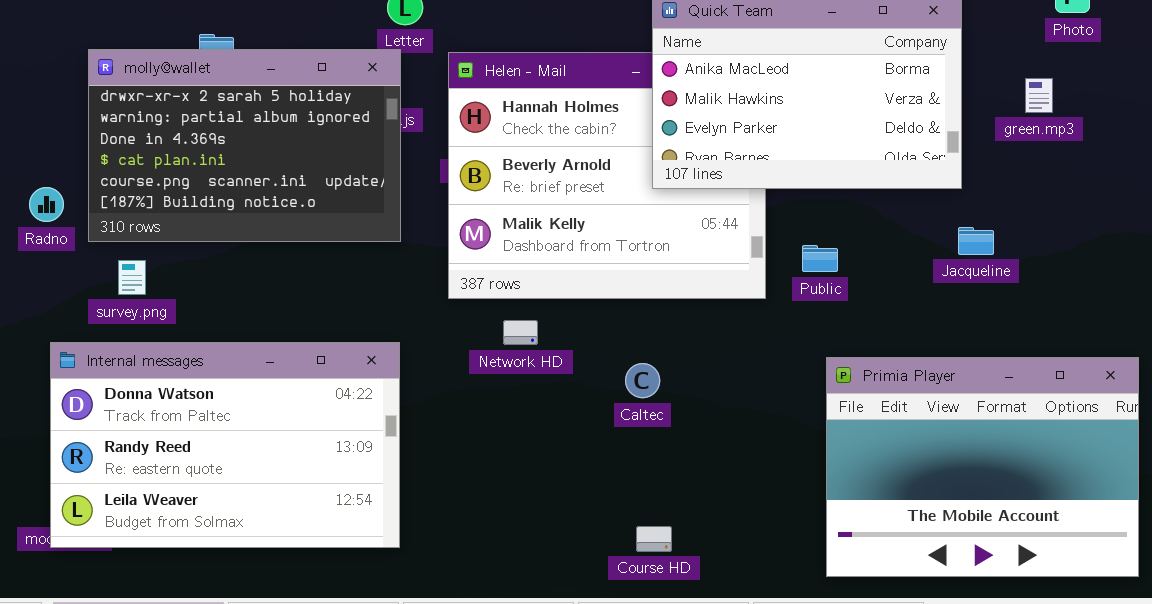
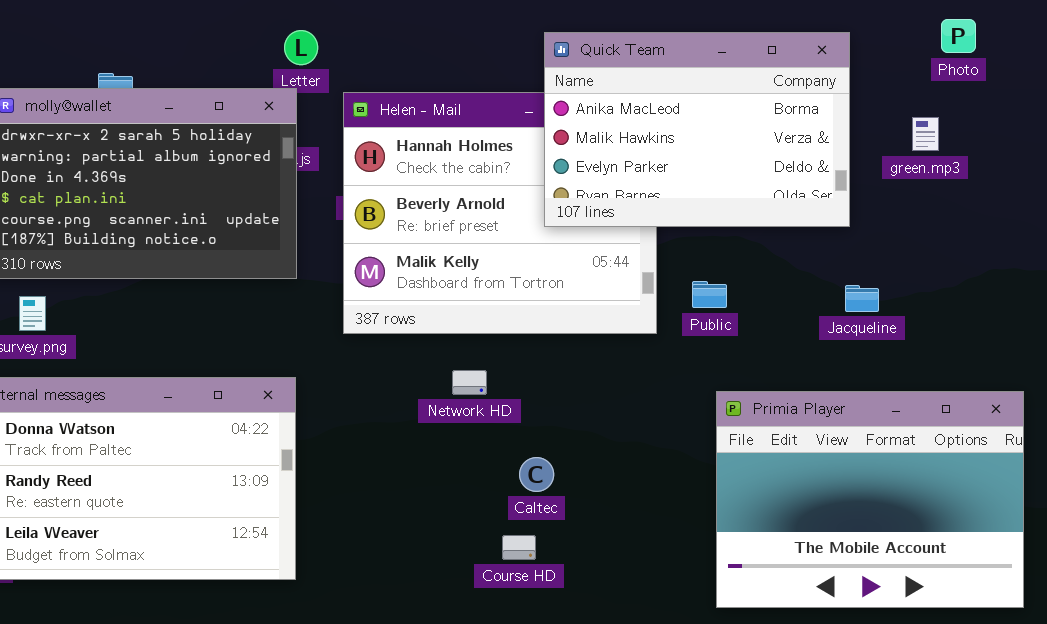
Jacqueline: [958,227,994,255] -> [845,285,879,312], moved
Network HD: [503,320,538,345] -> [452,370,487,395], moved
Caltec: [625,363,660,398] -> [519,457,554,492], moved
Course HD: [636,526,672,552] -> [502,535,536,560], moved

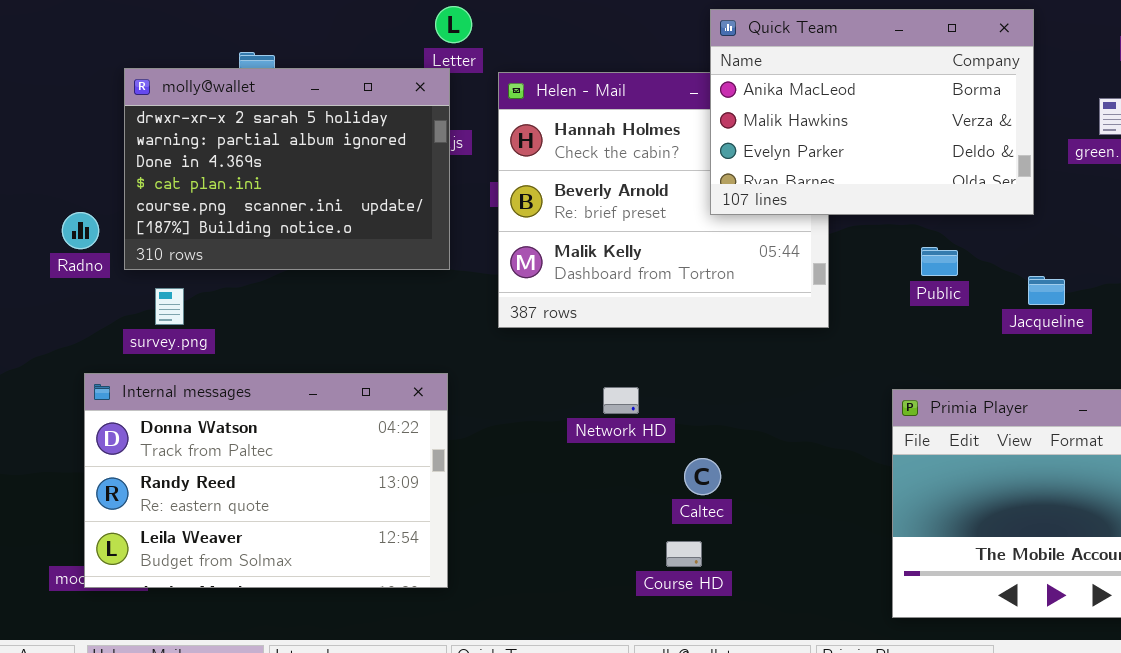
Public: [692,281,727,308] -> [921,247,958,276], moved
Network HD: [452,370,487,395] -> [603,387,639,414], moved

